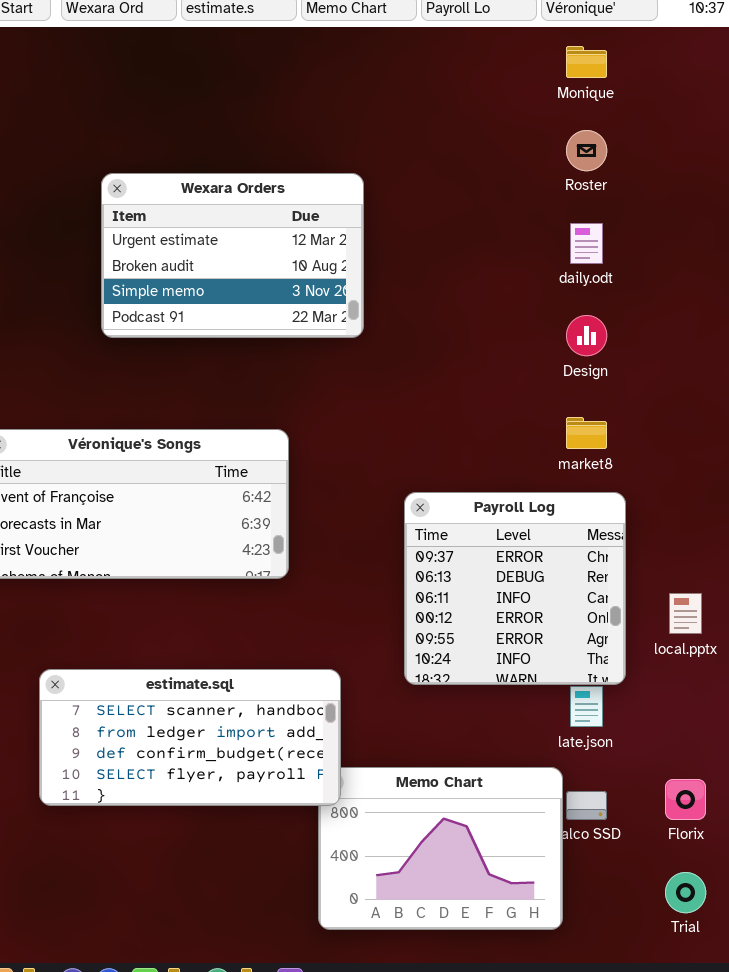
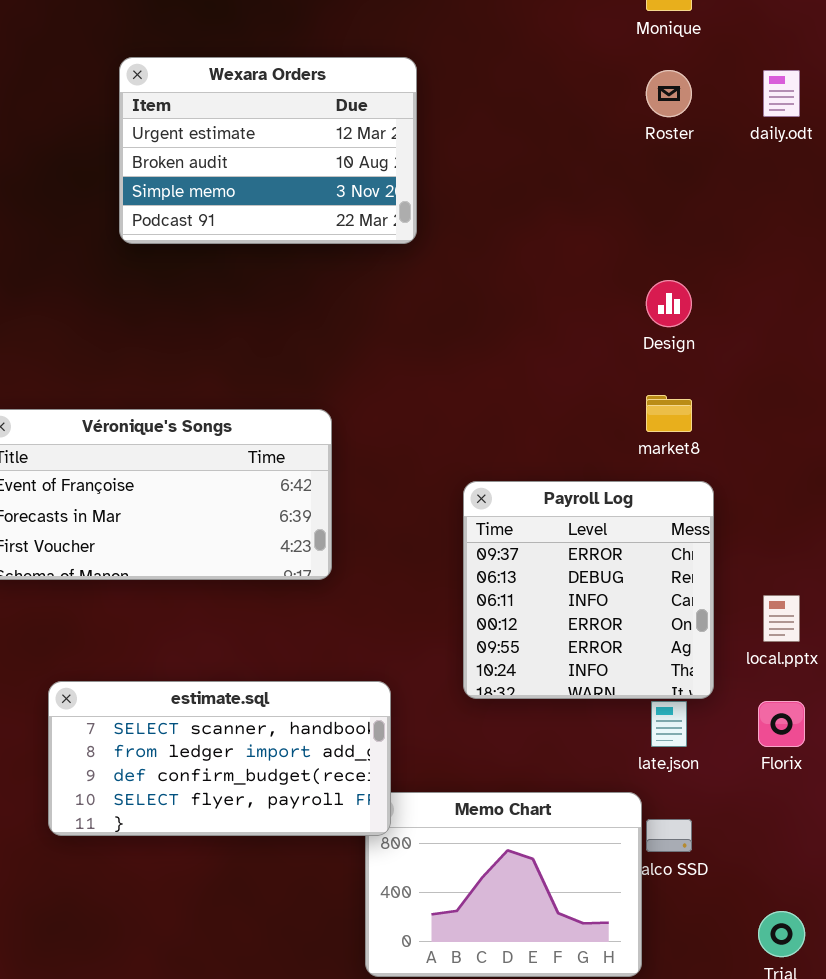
Wexara Orders: [101,173,364,338] -> [119,57,417,244], moved
daily.odt: [570,223,603,264] -> [763,70,800,117], moved
Florix: [665,779,706,820] -> [758,701,805,747], moved

